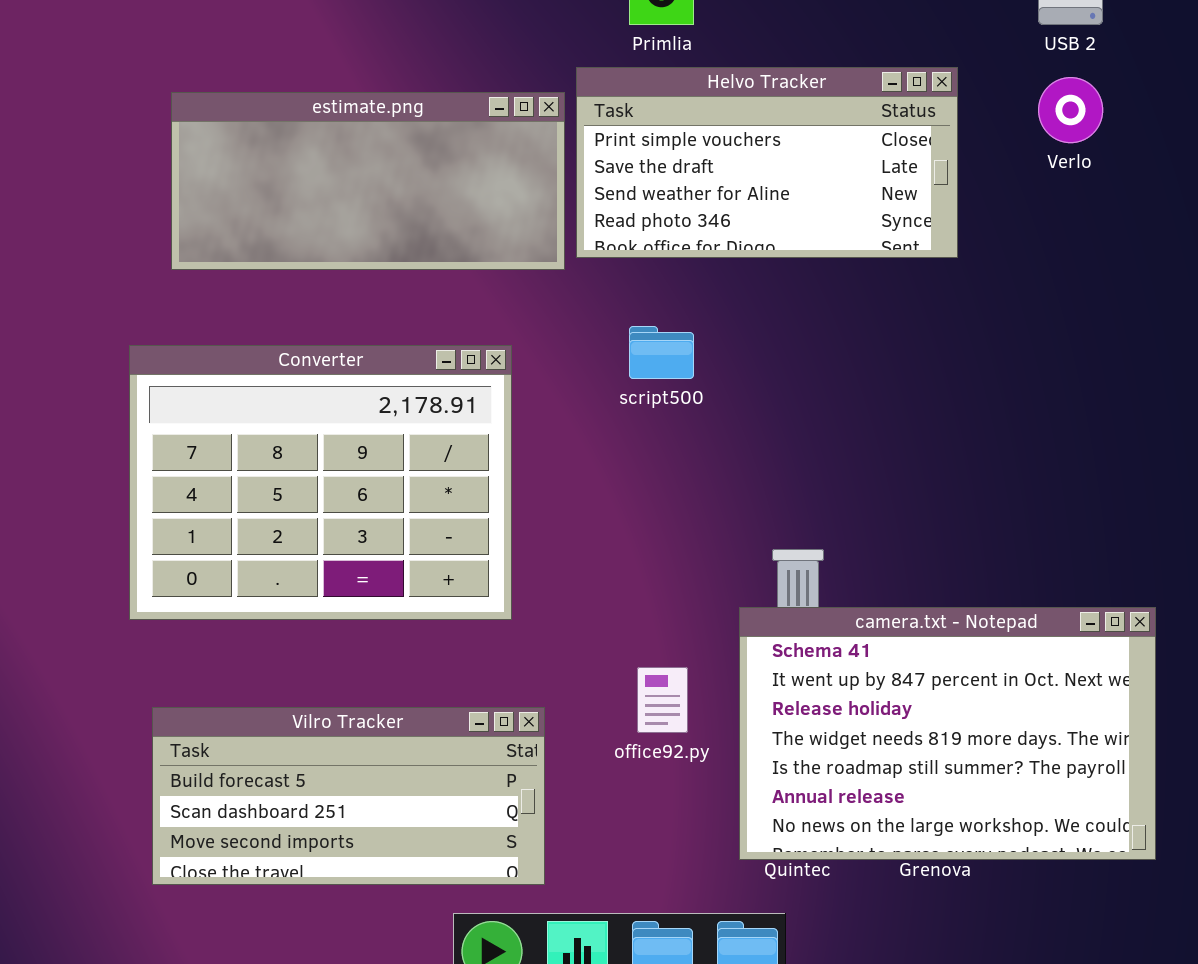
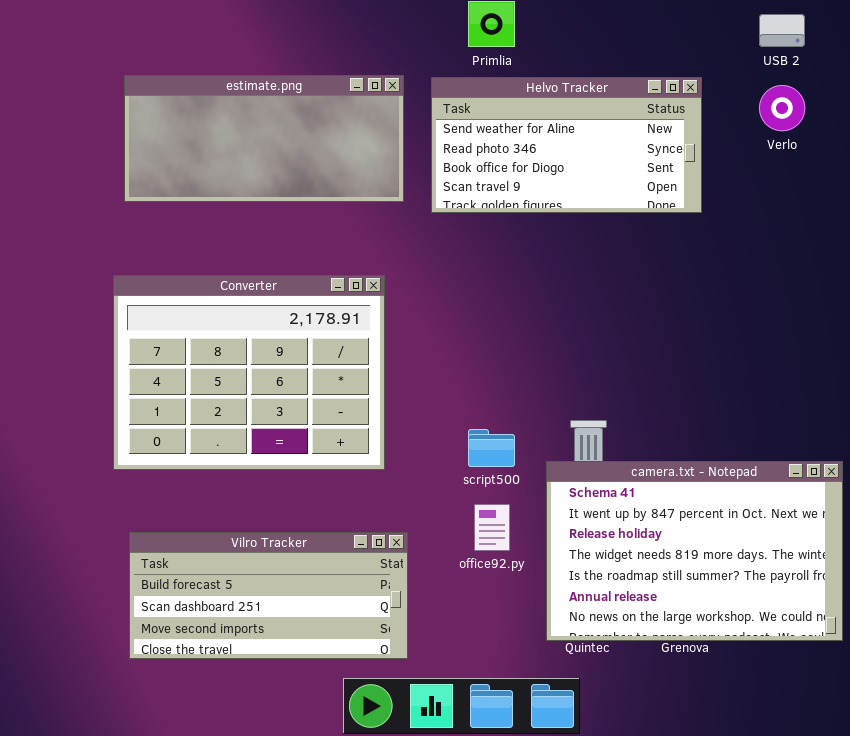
Helvo Tracker: [576,67,958,258] -> [431,77,702,213], scrolled down 2 rows
estimate.png: [171,92,565,270] -> [124,75,404,202], moved
script500: [629,326,694,379] -> [468,429,515,467], moved

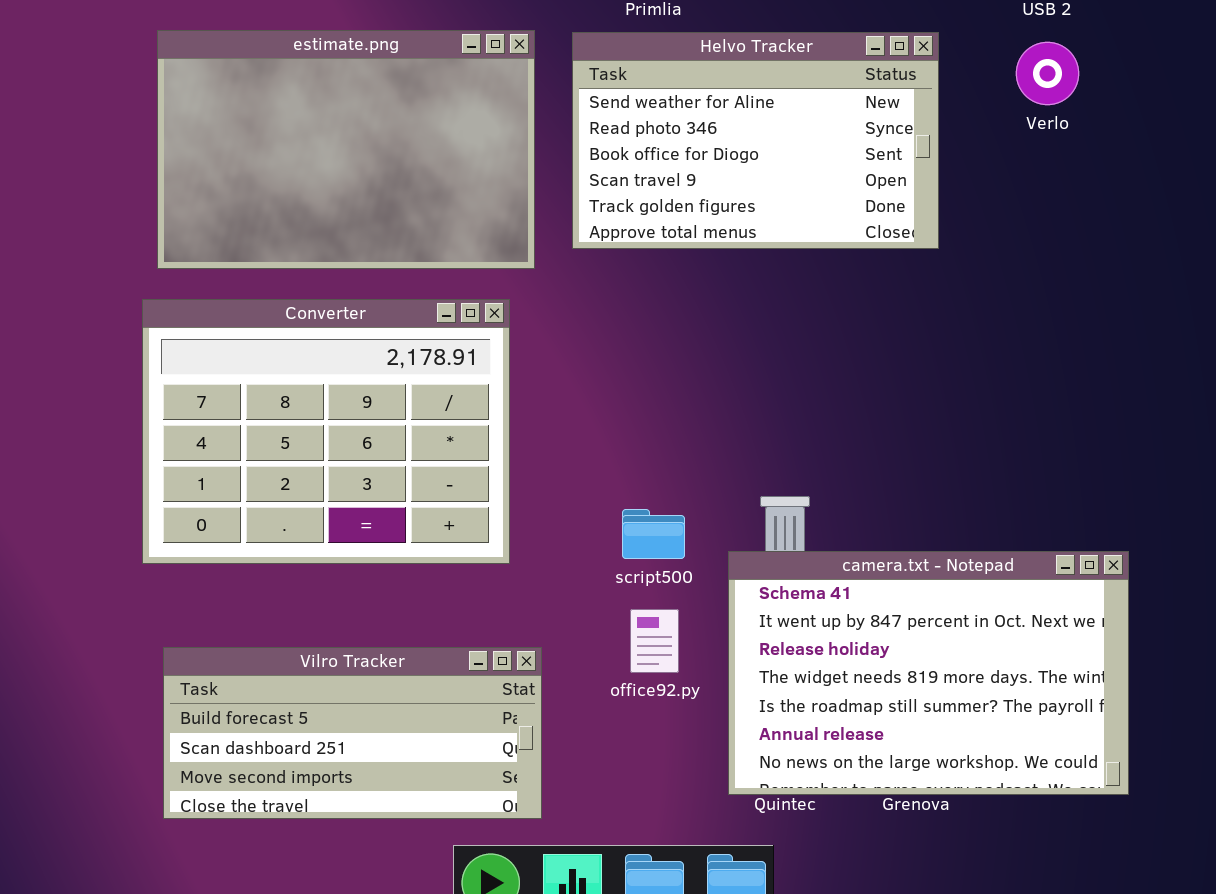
estimate.png: [124,75,404,202] -> [157,30,535,269], resized
Helvo Tracker: [431,77,702,213] -> [572,32,939,249], resized

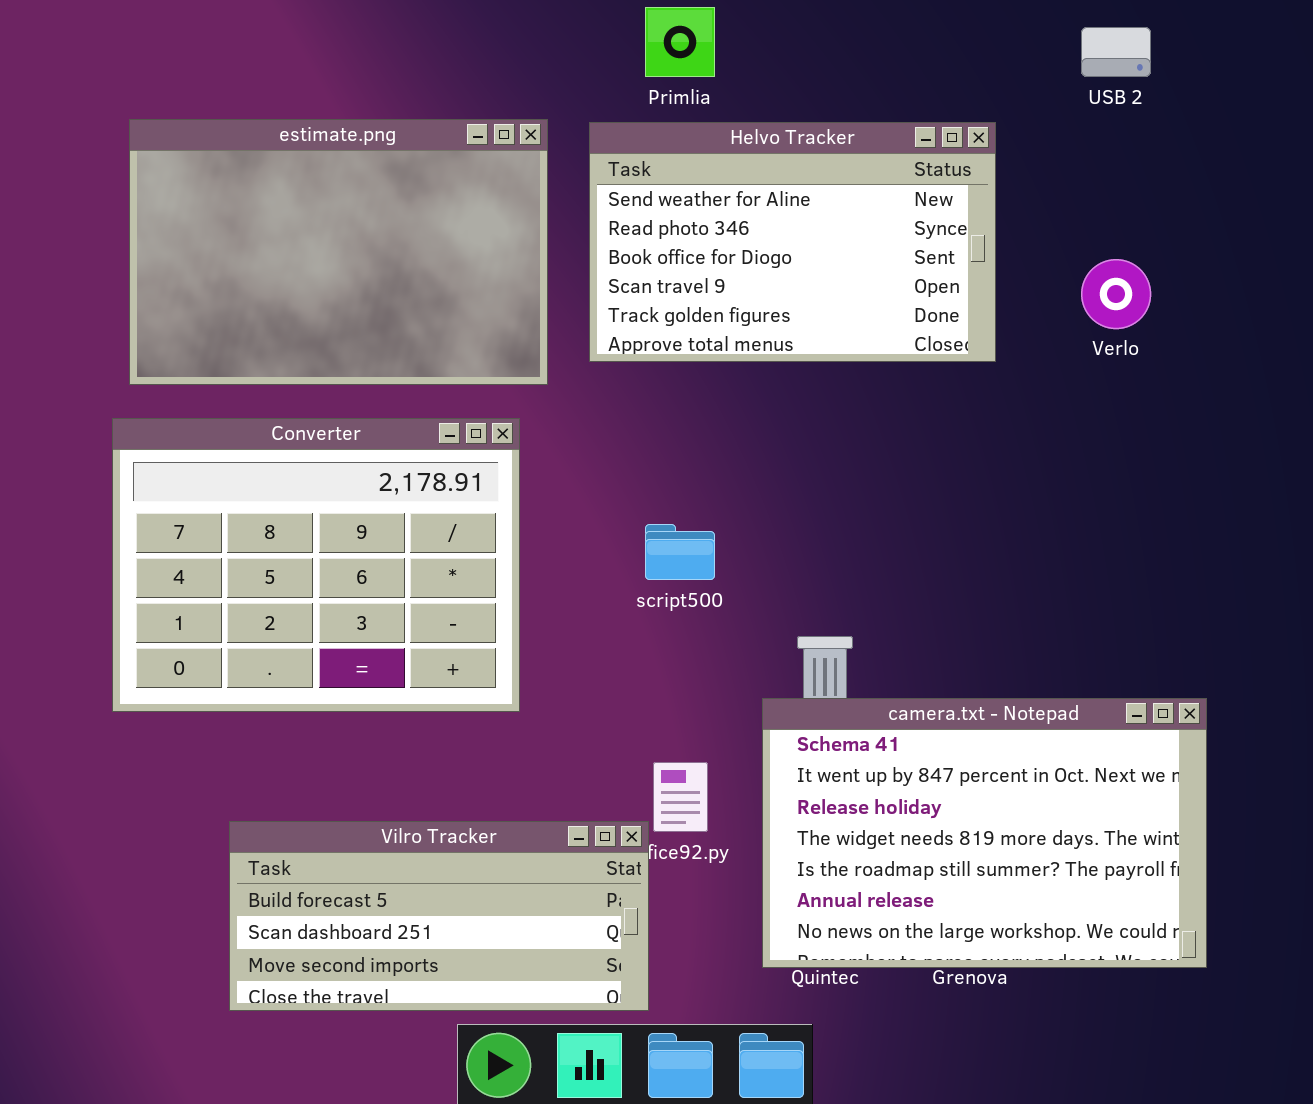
Verlo: [1016,42,1079,105] -> [1081,259,1151,329], moved
script500: [622,509,685,559] -> [645,524,715,580], moved
Vilro Tracker: [163,647,542,819] -> [229,821,649,1011], moved

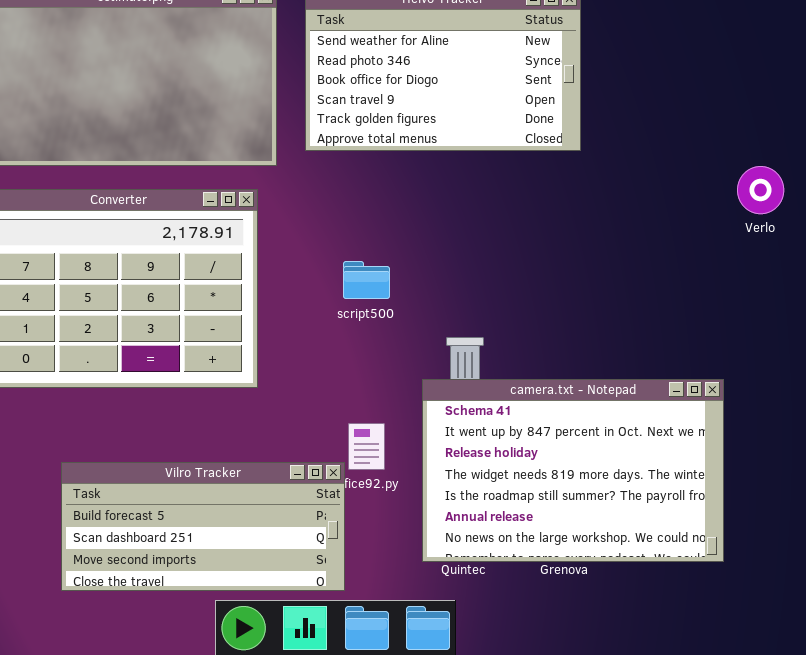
Verlo: [1081,259,1151,329] -> [737,166,784,214], moved

